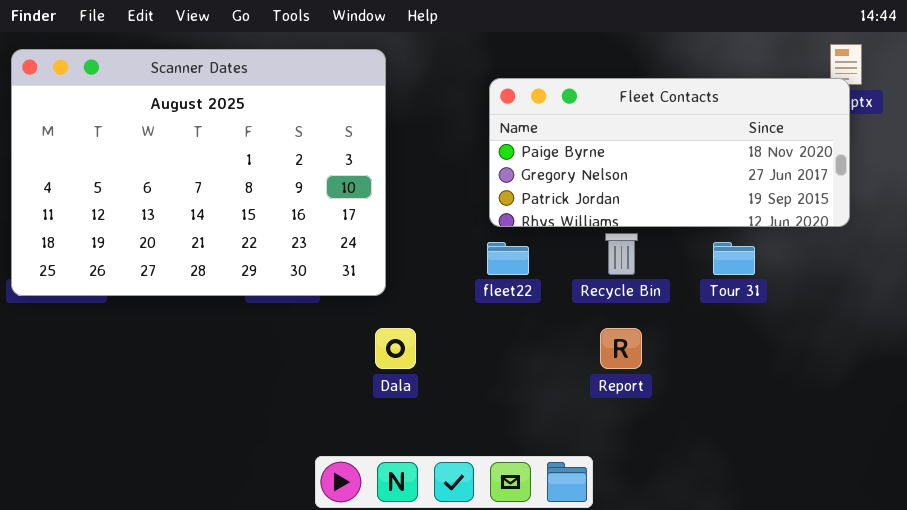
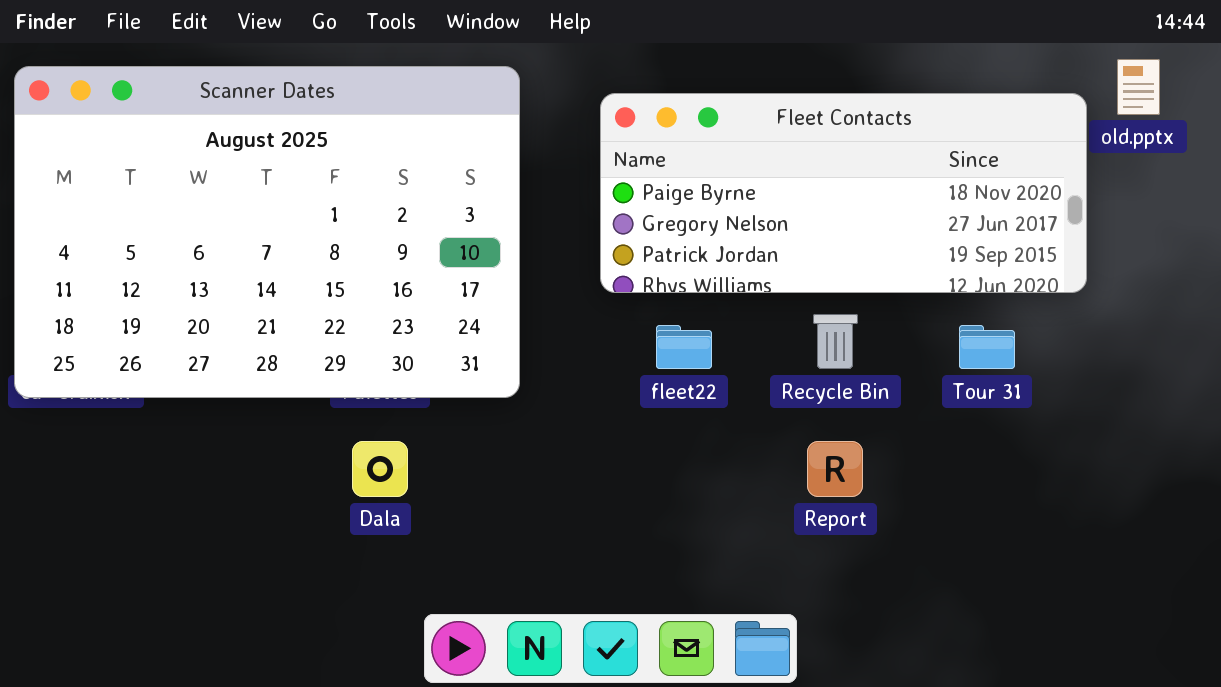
Fleet Contacts: [489,78,850,227] -> [600,93,1087,293], moved
Dala: [375,328,416,369] -> [352,441,408,497], moved

